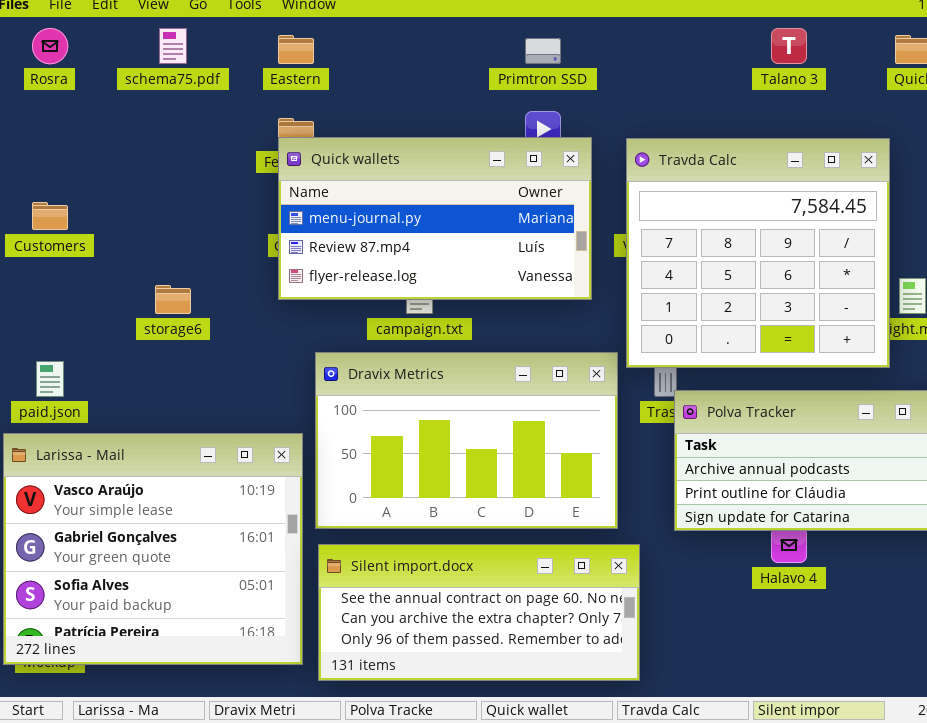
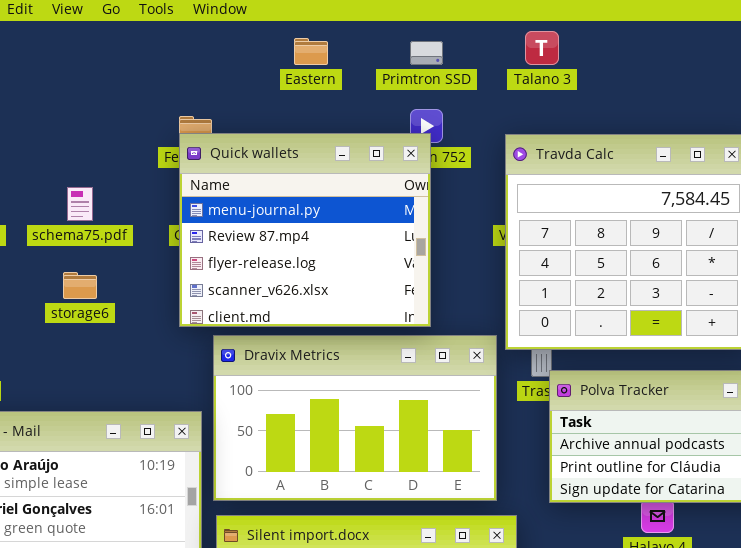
schema75.pdf: [159,28,187,64] -> [67,187,93,221], moved
Talano 3: [771,28,807,64] -> [525,31,559,65], moved
Eastern: [278,35,314,64] -> [294,38,328,65], moved
Quick wallets: [278,137,592,300] -> [179,133,431,327], resized

